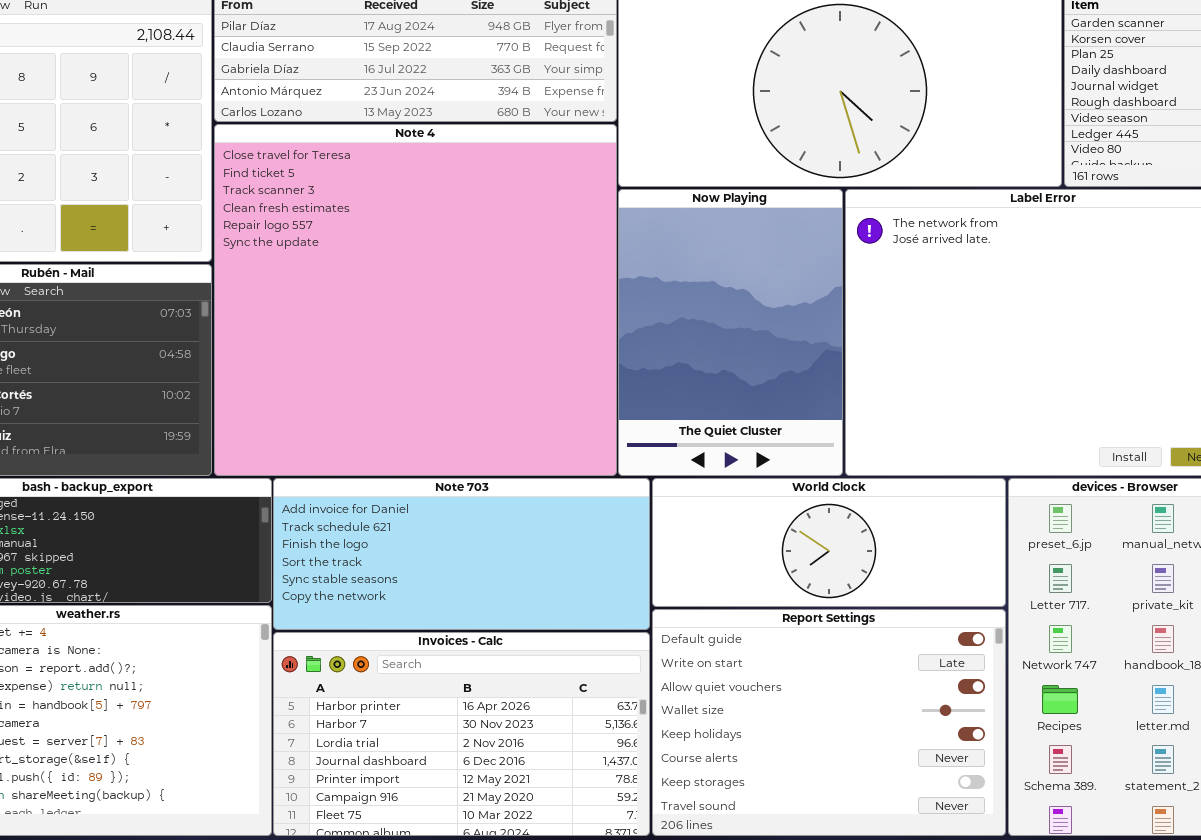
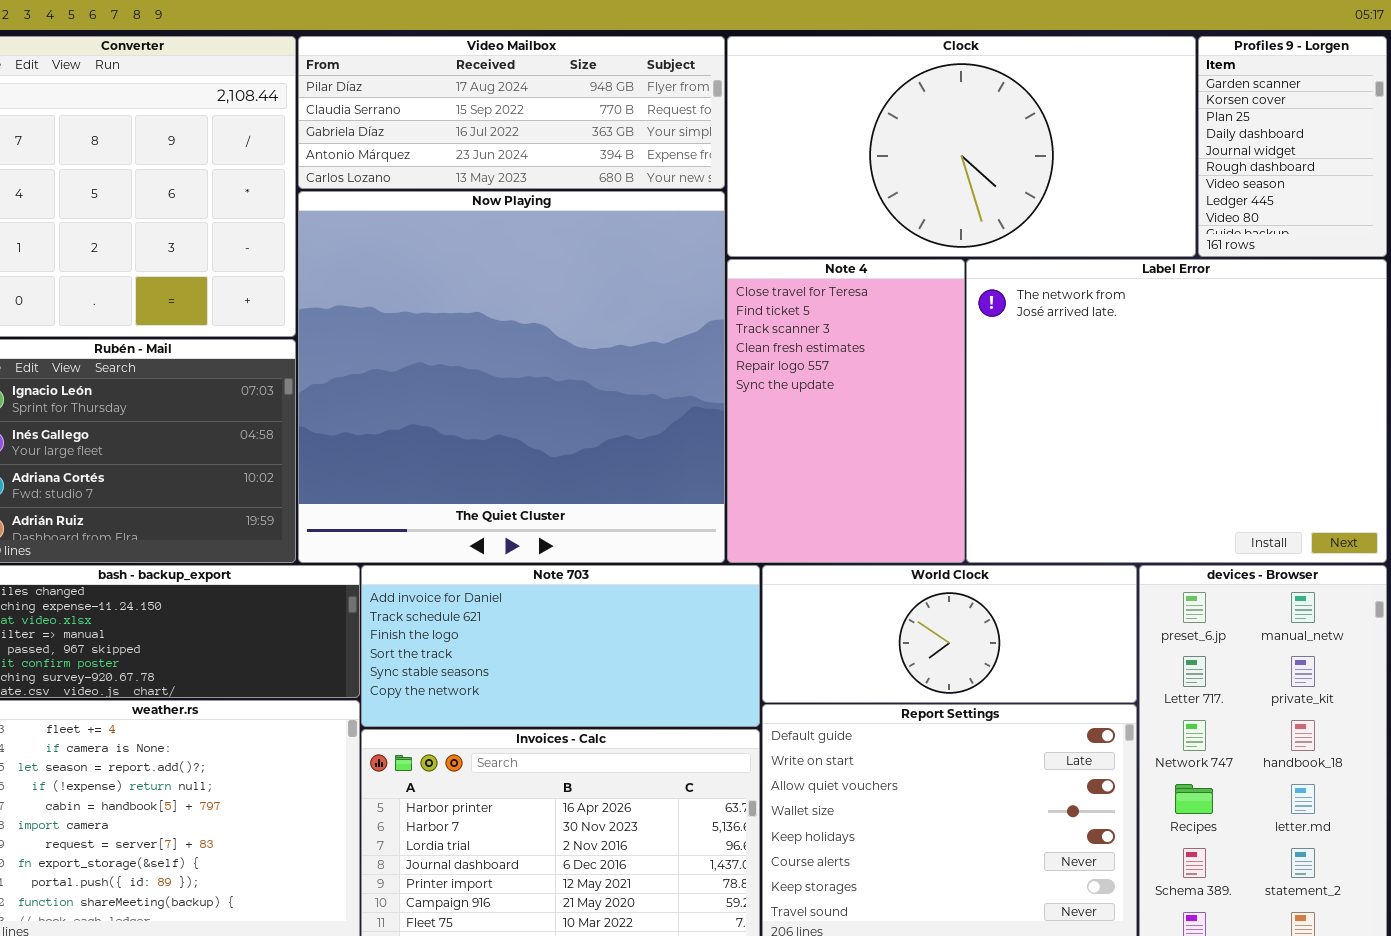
Note 4: [214,124,617,476] -> [727,259,965,563], moved, resized
Now Playing: [618,189,843,476] -> [298,191,725,563], moved, resized

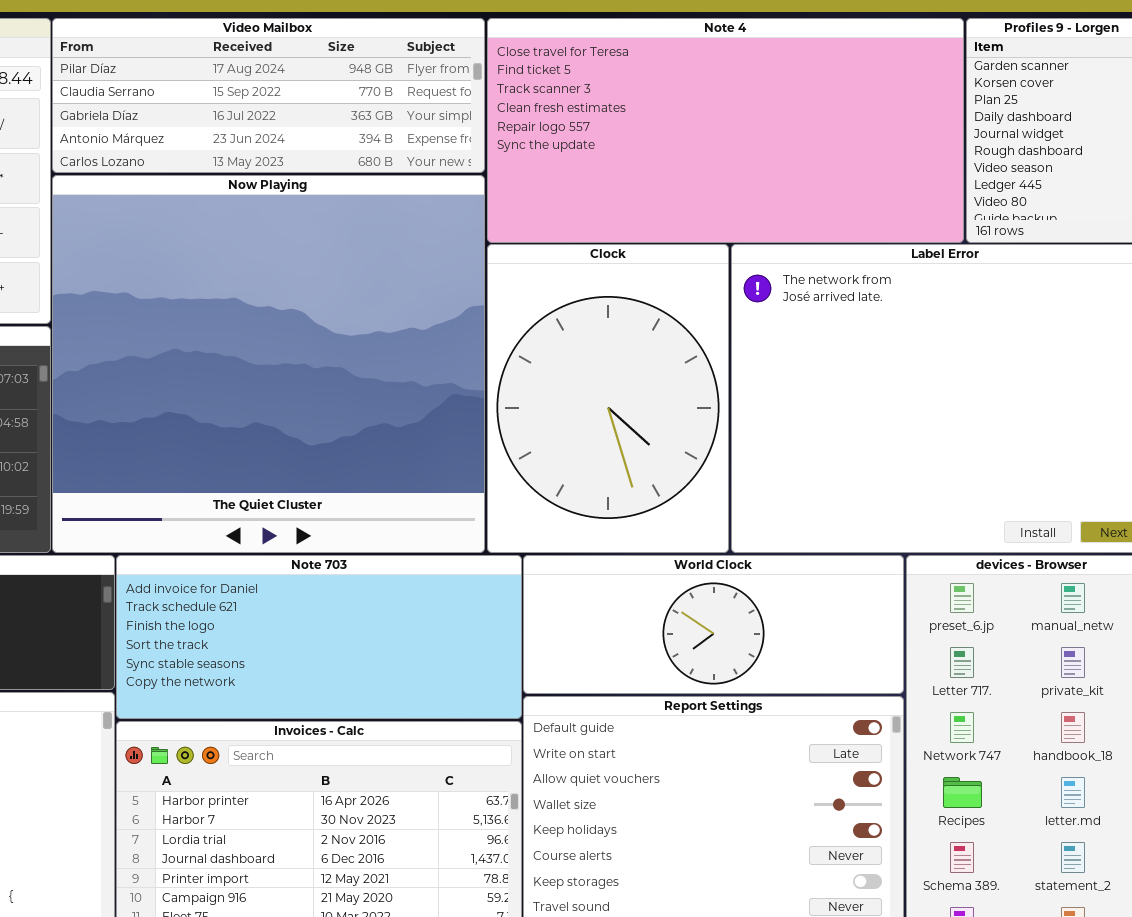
Clock: [727,36,1196,257] -> [487,244,729,553], moved, resized
Note 4: [727,259,965,563] -> [487,18,964,243], moved, resized

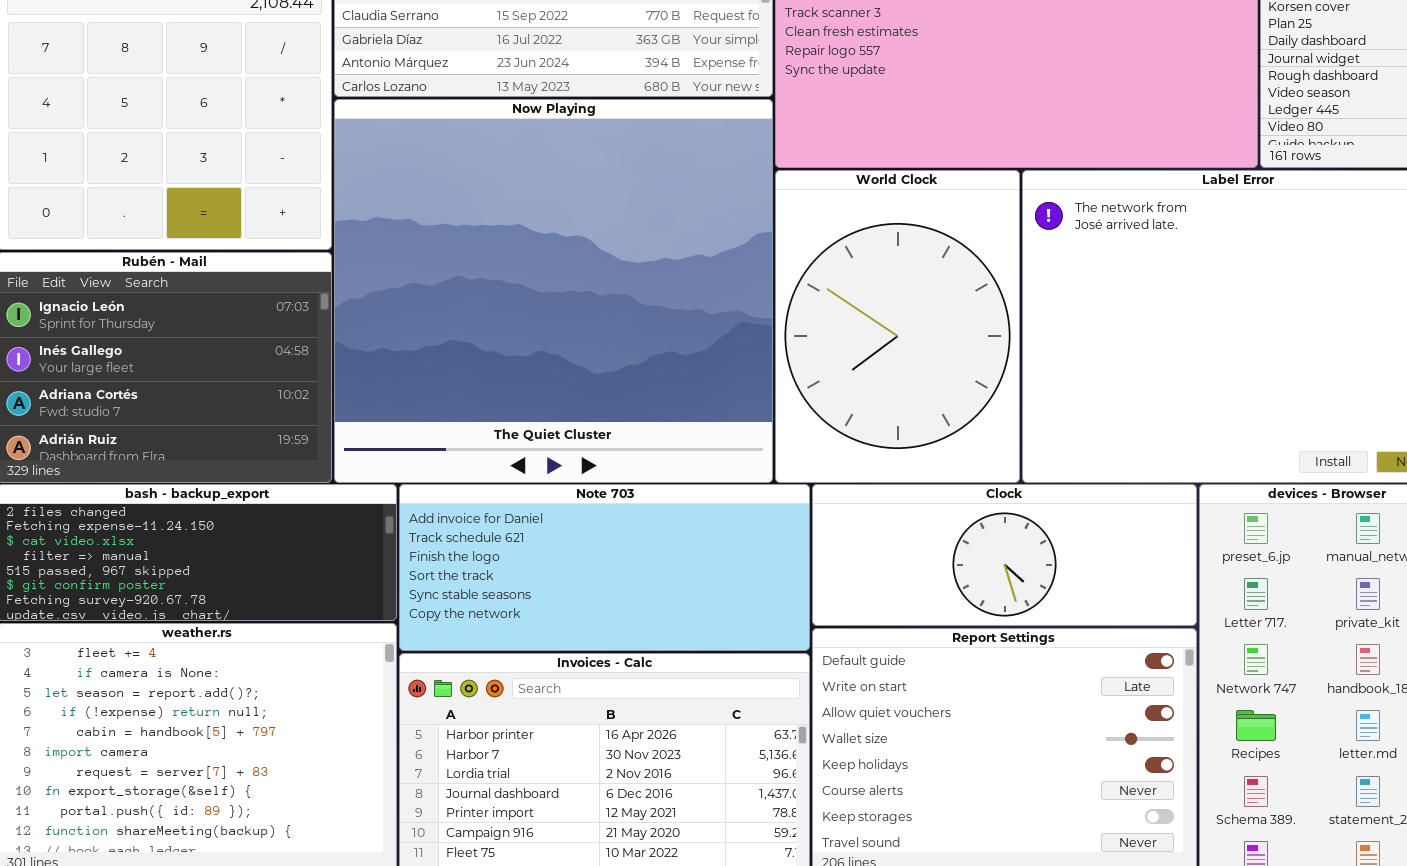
Clock: [487,244,729,553] -> [812,484,1197,626], moved, resized
World Clock: [523,555,904,694] -> [775,170,1020,483], moved, resized

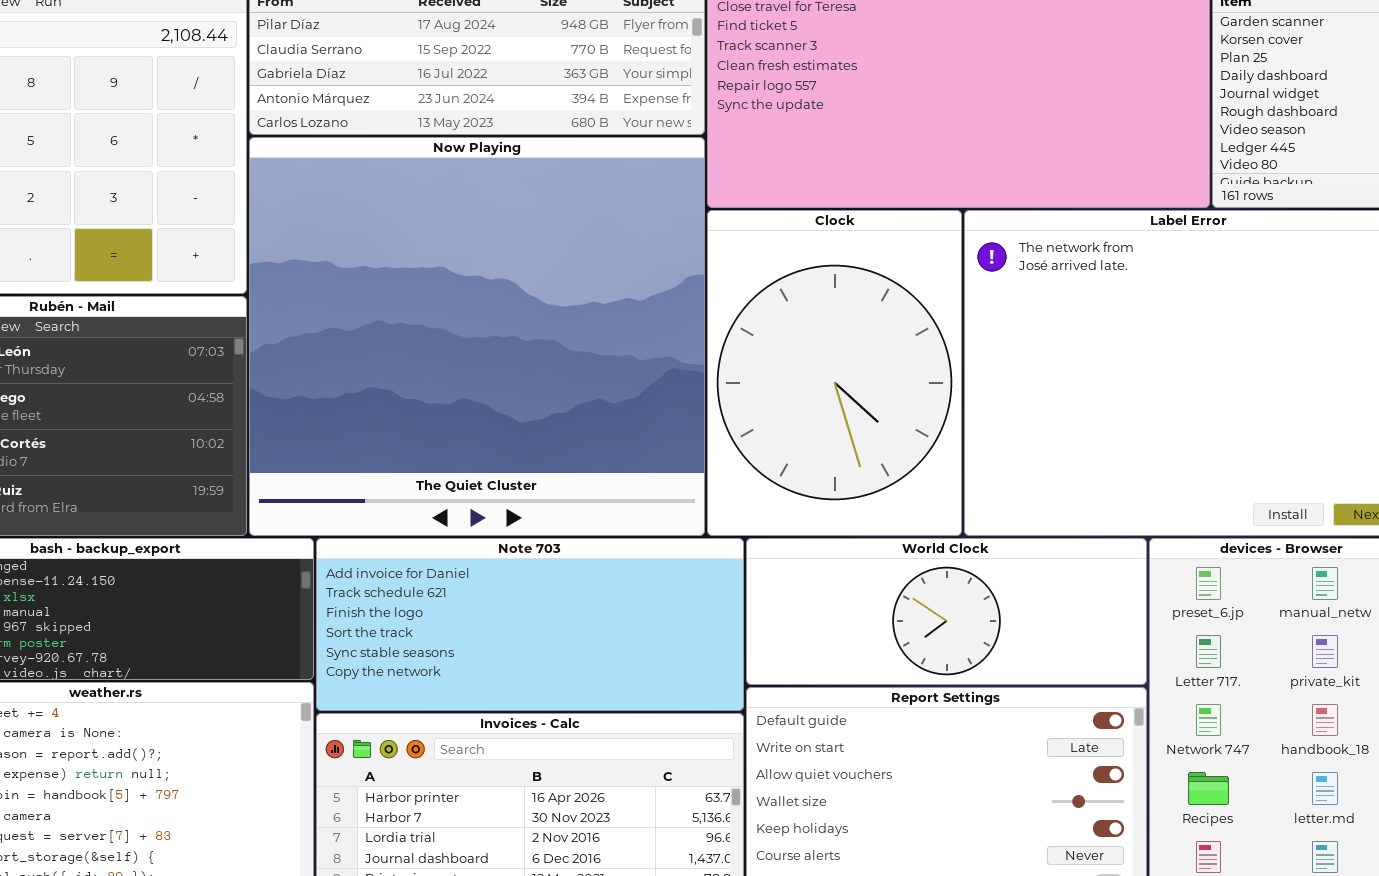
World Clock: [775,170,1020,483] -> [746,538,1147,685], moved, resized
Clock: [812,484,1197,626] -> [707,210,962,536], moved, resized

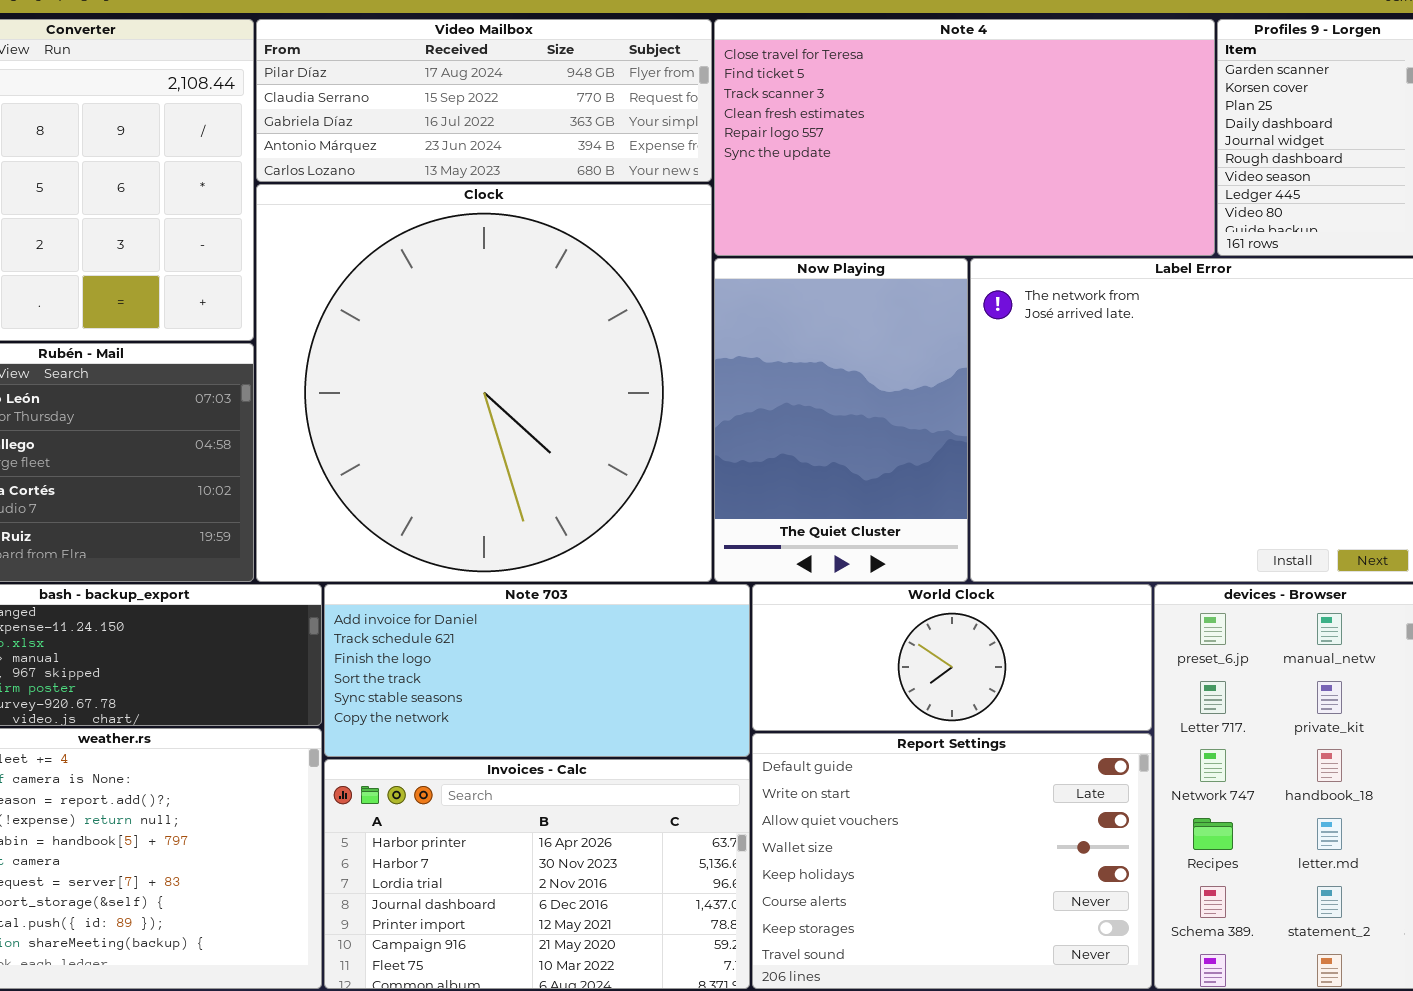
Now Playing: [249,137,705,536] -> [714,258,968,582], moved, resized
Clock: [707,210,962,536] -> [256,184,712,582], moved, resized

